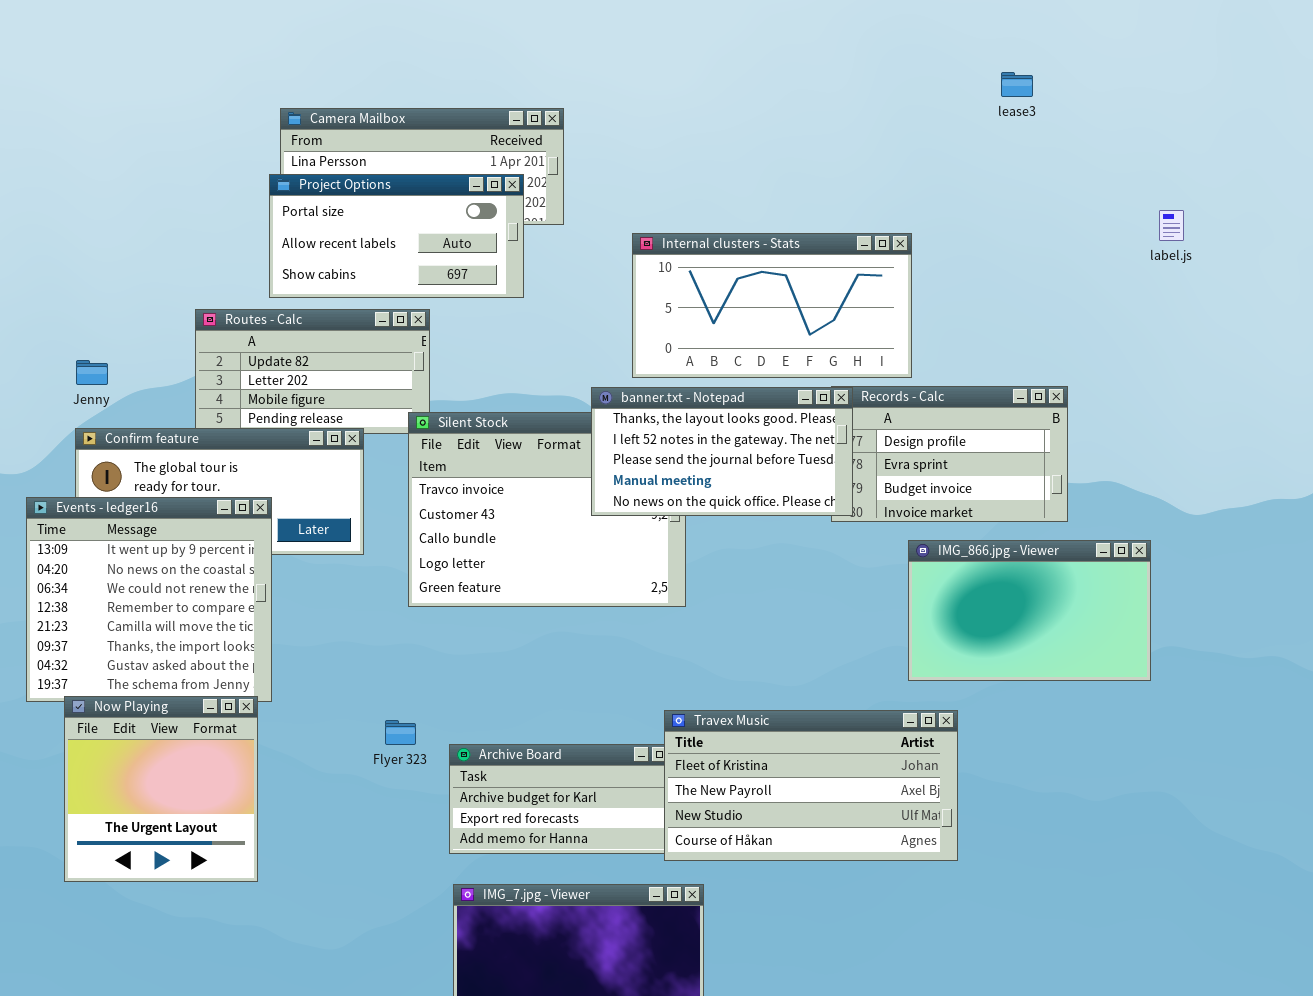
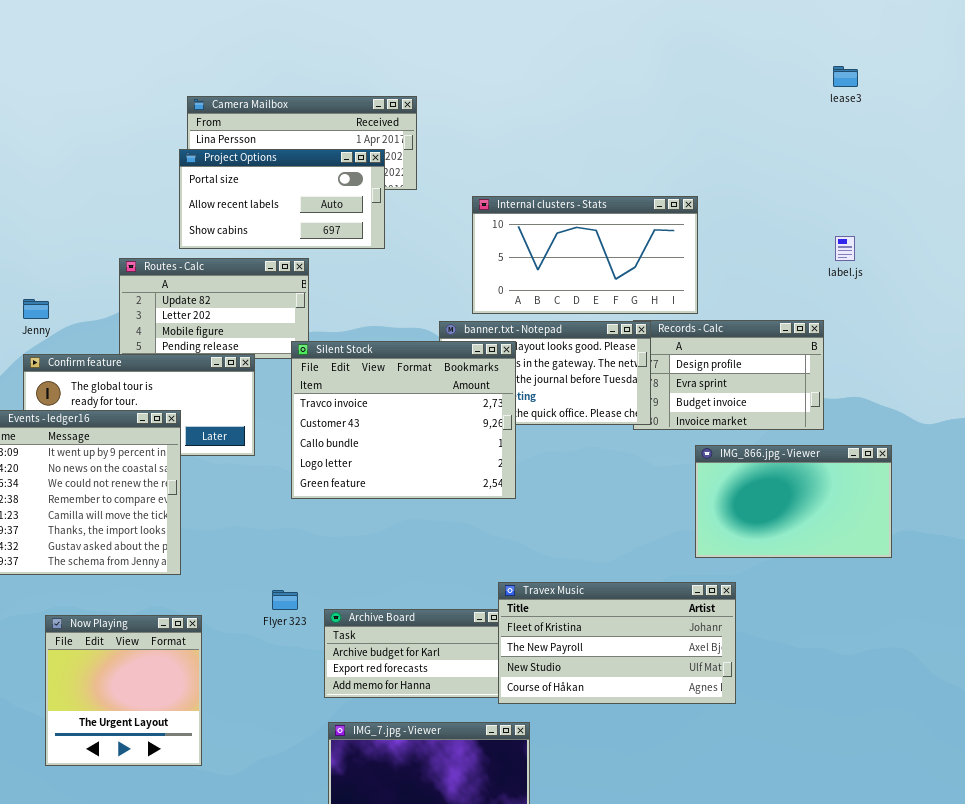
lease3: [1001,72,1033,97] -> [833,66,858,87], moved
label.js: [1159,210,1184,241] -> [835,236,855,261], moved
Silent Stock: [408,412,686,607] -> [291,341,516,499], raised
Now Playing: [64,696,258,882] -> [45,615,202,766], moved

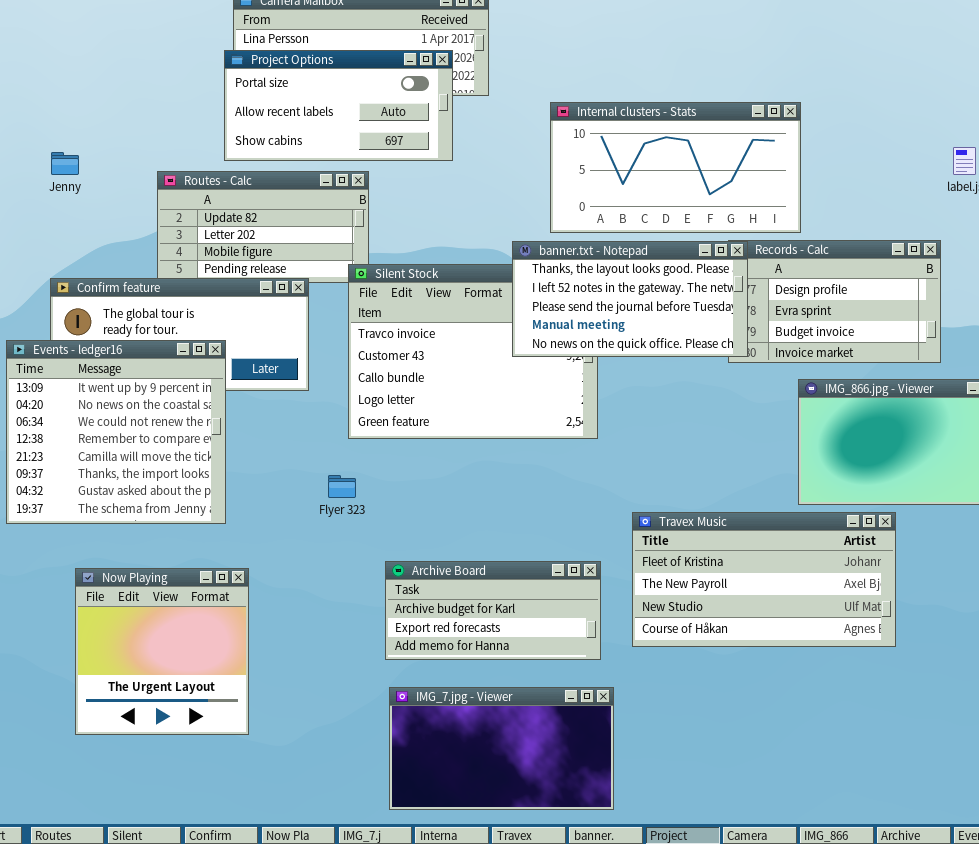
Jenny: [23,299,49,319] -> [51,152,79,175], moved
banner.txt - Notepad: [439,321,651,425] -> [512,241,748,357], raised
Travex Music: [498,582,736,704] -> [632,512,896,647], moved
Flyer 323: [272,590,298,610] -> [328,475,356,498], moved

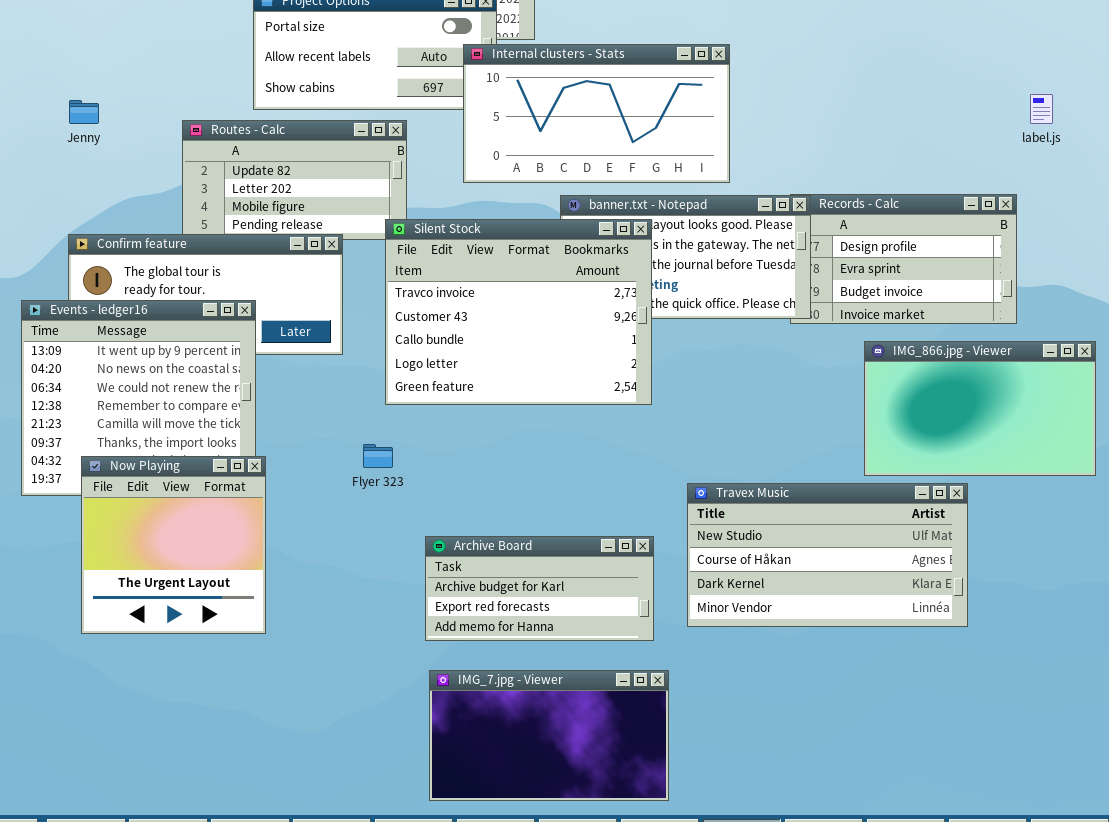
Internal clusters - Stats: [550,102,801,233] -> [463,44,730,183], moved
Silent Stock: [348,264,598,439] -> [385,219,652,405], raised
Travex Music: [632,512,896,647] -> [687,483,968,627], scrolled down 2 rows
Now Playing: [75,568,249,735] -> [81,456,266,634], moved

